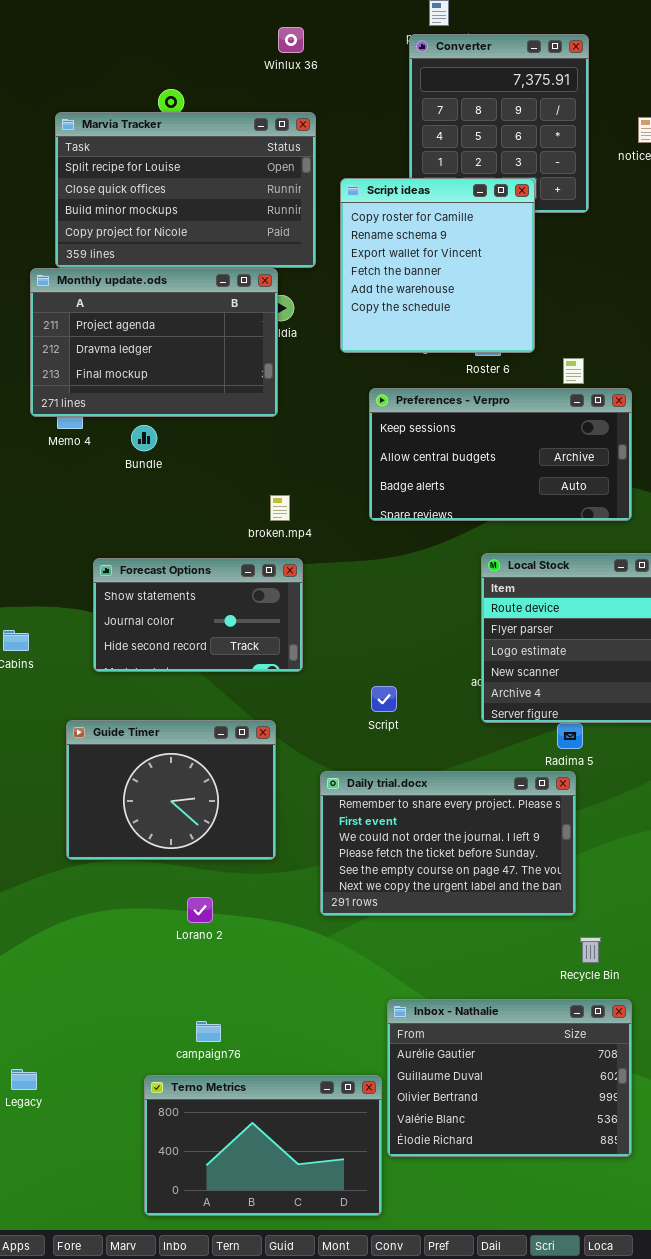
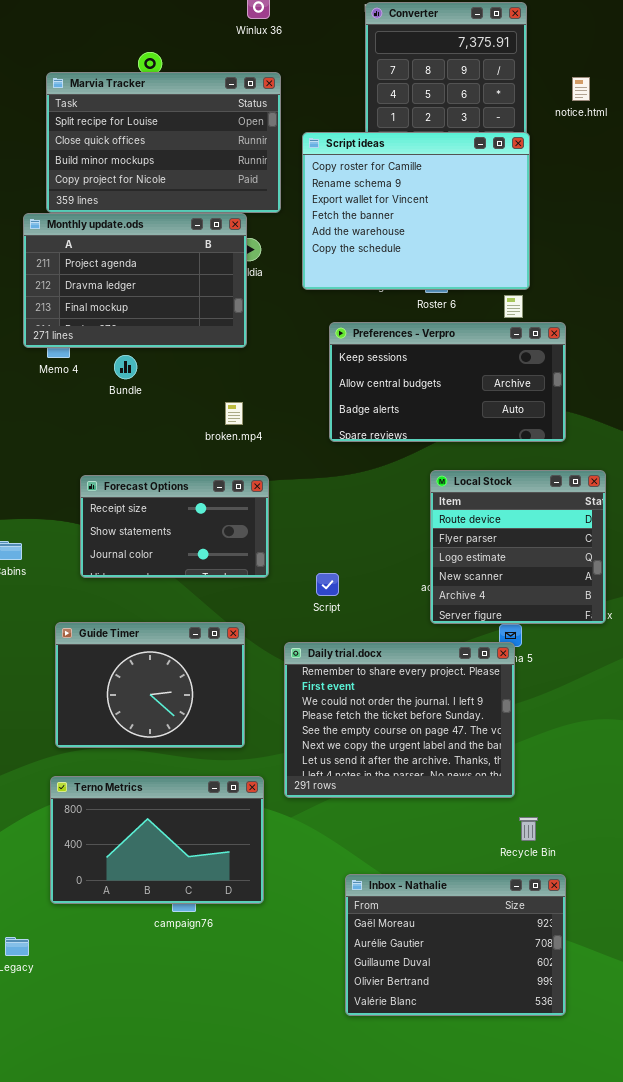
Script ideas: [340,178,535,353] -> [302,132,530,290], resized
broken.mp4: [270,495,290,521] -> [225,402,243,425], moved
Forecast Options: [93,558,303,672] -> [80,475,269,578], scrolled up 1 row
Script: [371,686,397,712] -> [316,573,339,596], moved
Daily trial.docx: [320,771,576,916] -> [284,642,515,798], resized
Inbox - Nathalie: [387,999,632,1157] -> [345,874,566,1016], scrolled up 1 row
Terno Metrics: [144,1075,382,1216] -> [50,776,264,904], moved

